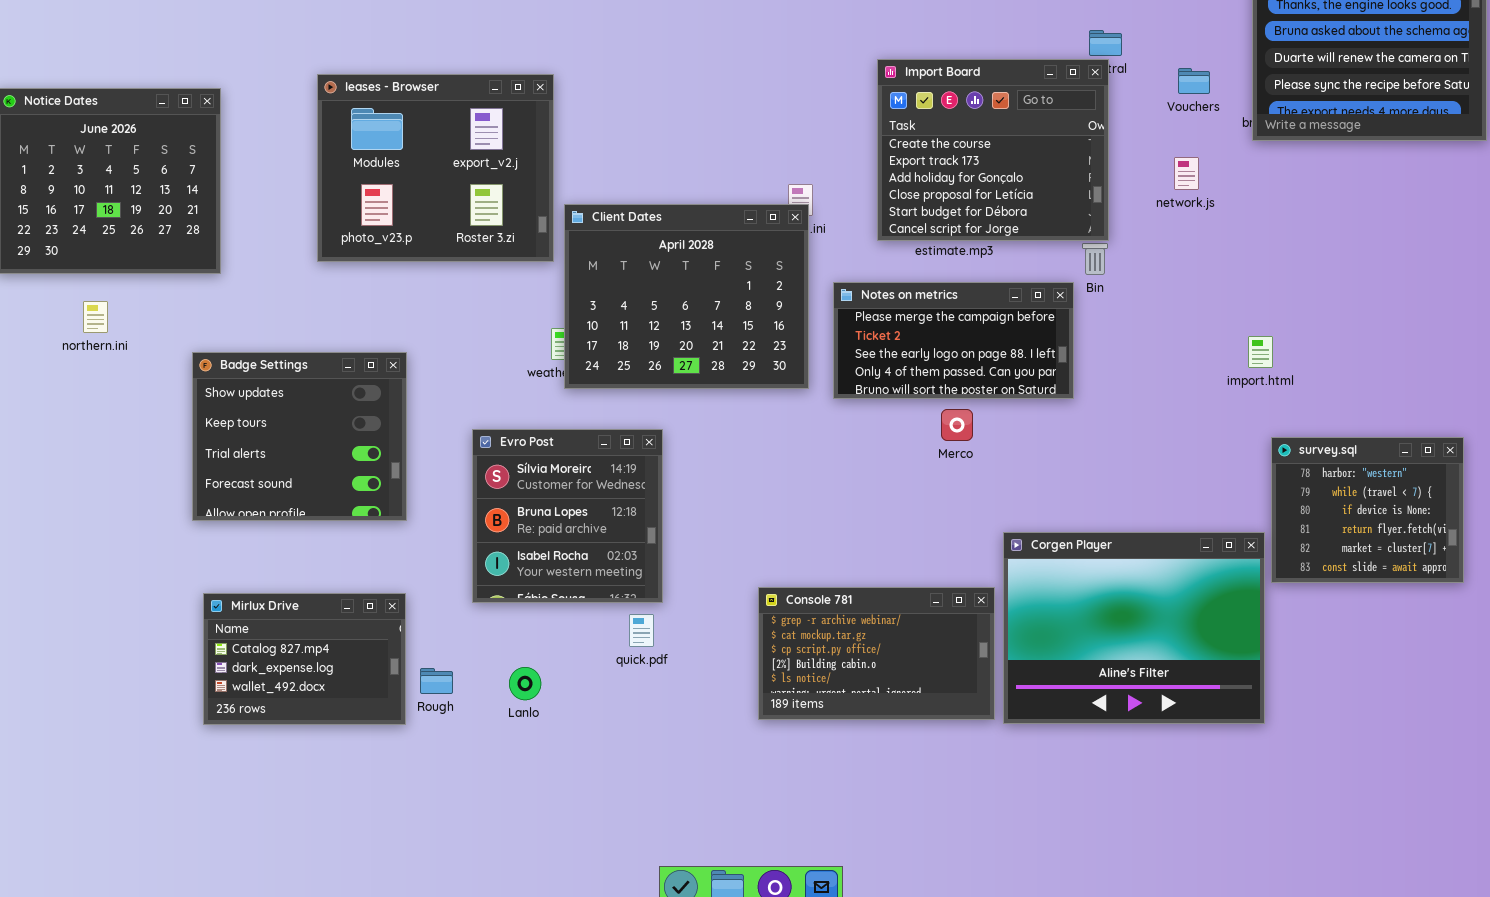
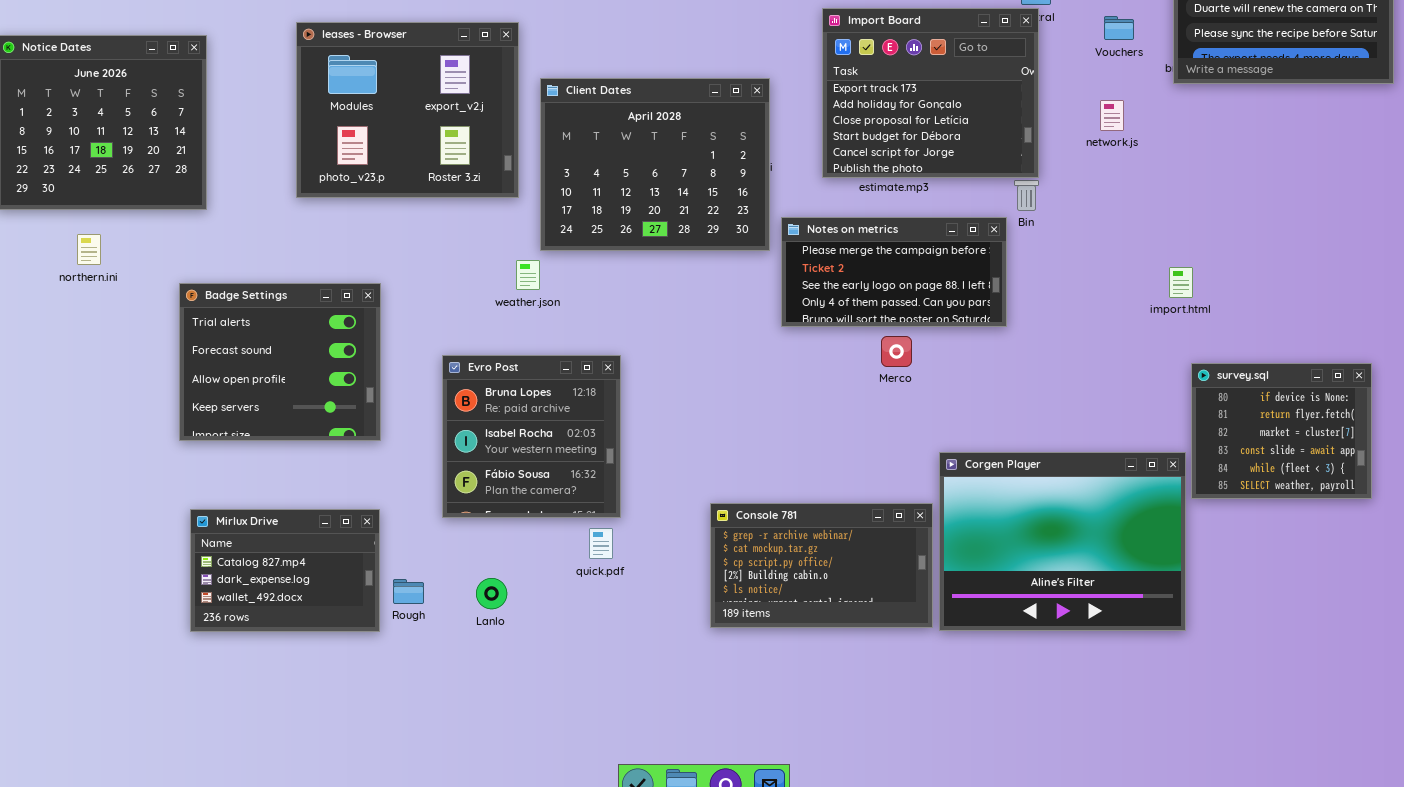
Import Board: [877,59,1109,241] -> [822,8,1039,178], scrolled down 1 row
Client Dates: [564,204,809,389] -> [540,78,770,251], moved
Badge Settings: [192,352,407,521] -> [179,283,381,441], scrolled down 2 rows
Evro Post: [472,429,663,603] -> [442,355,621,518], scrolled down 1 row
survey.sql: [1271,437,1464,583] -> [1191,363,1372,499], scrolled down 2 rows

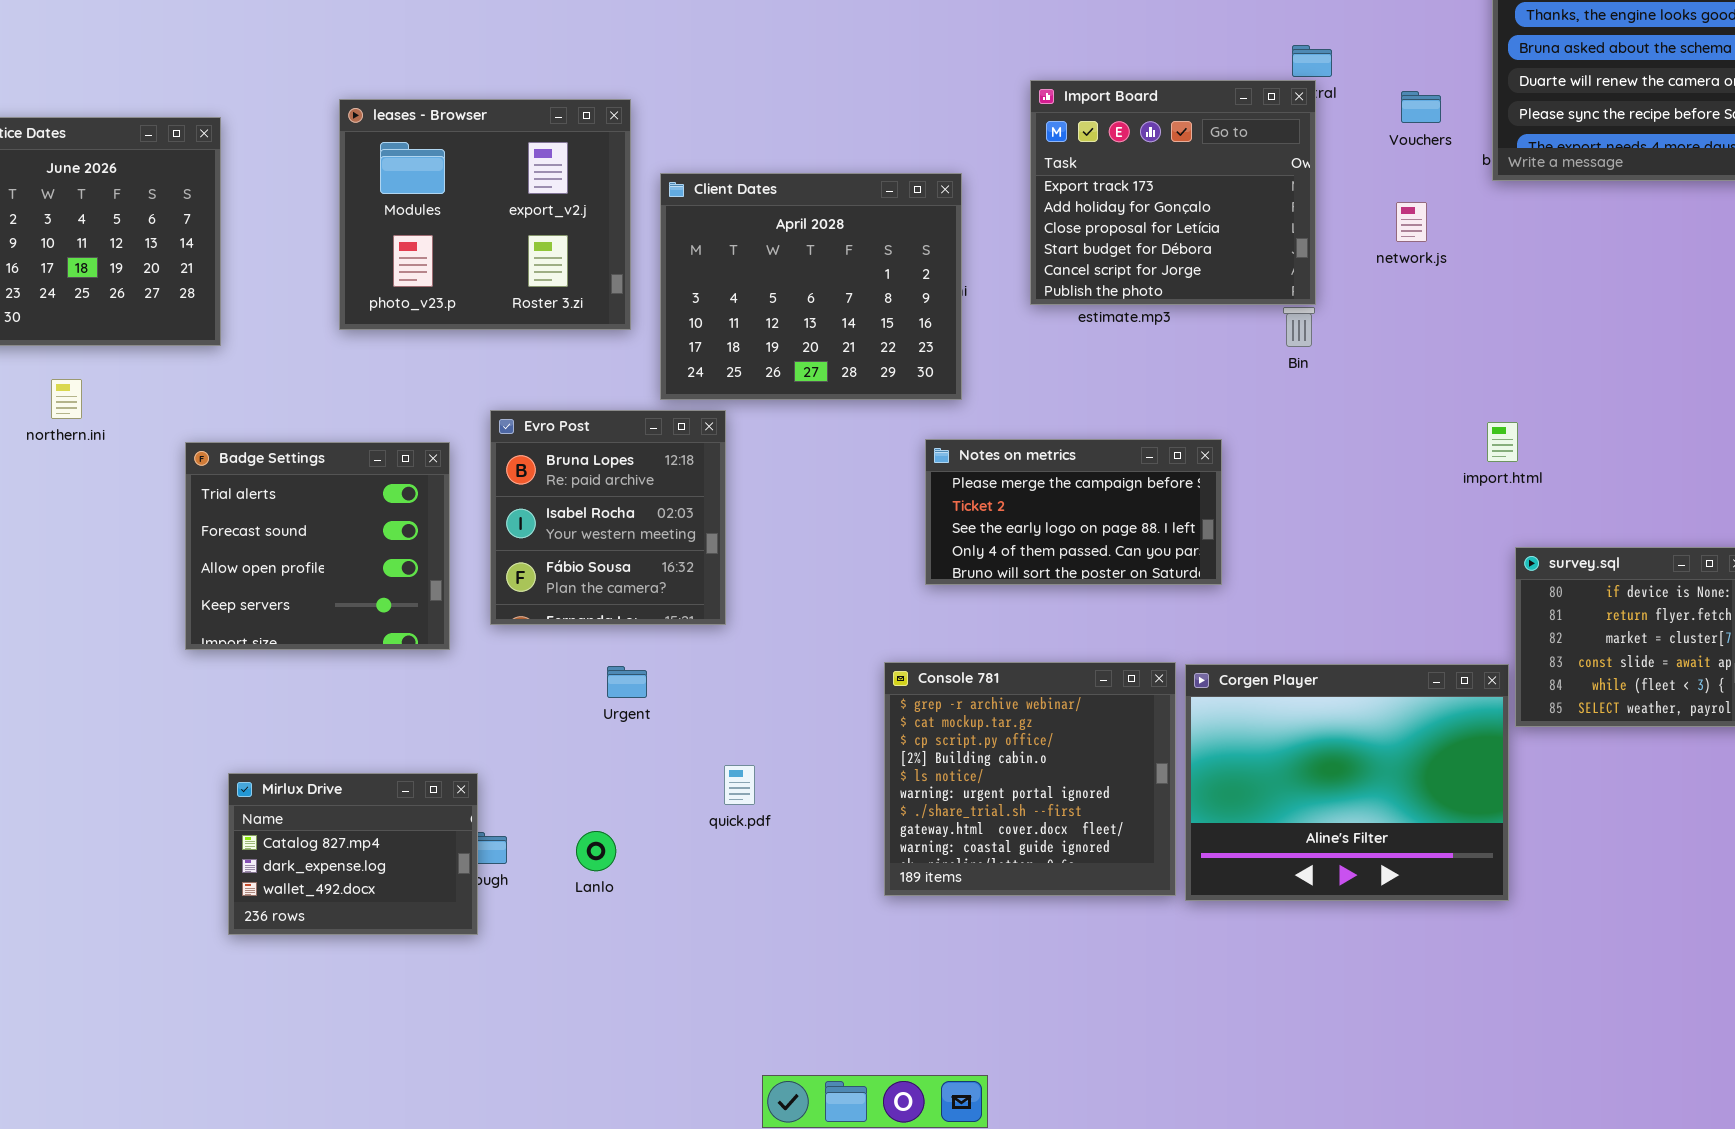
Notes on metrics: [781,217,1007,327] -> [925,439,1222,585], moved
Evro Post: [442,355,621,518] -> [490,410,726,625], moved
Console 781: [710,503,933,628] -> [884,662,1176,896], resized
Mirlux Drive: [190,509,380,632] -> [228,773,478,935], moved

